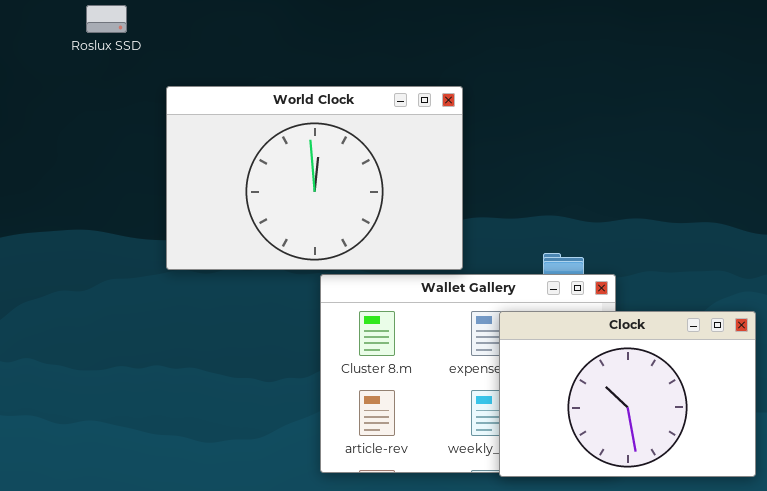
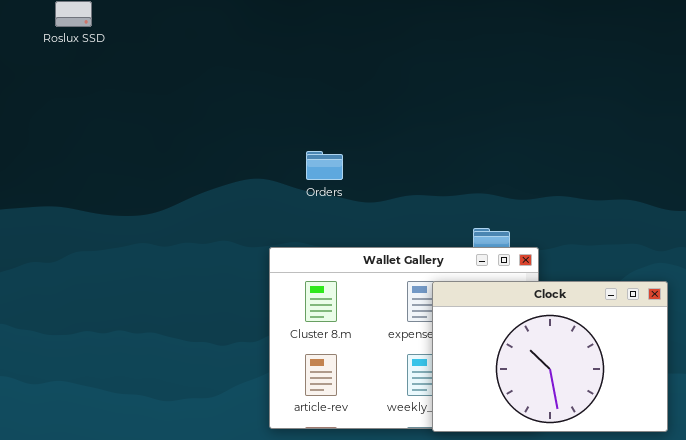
World Clock: [166,86,463,270] -> none, closed

